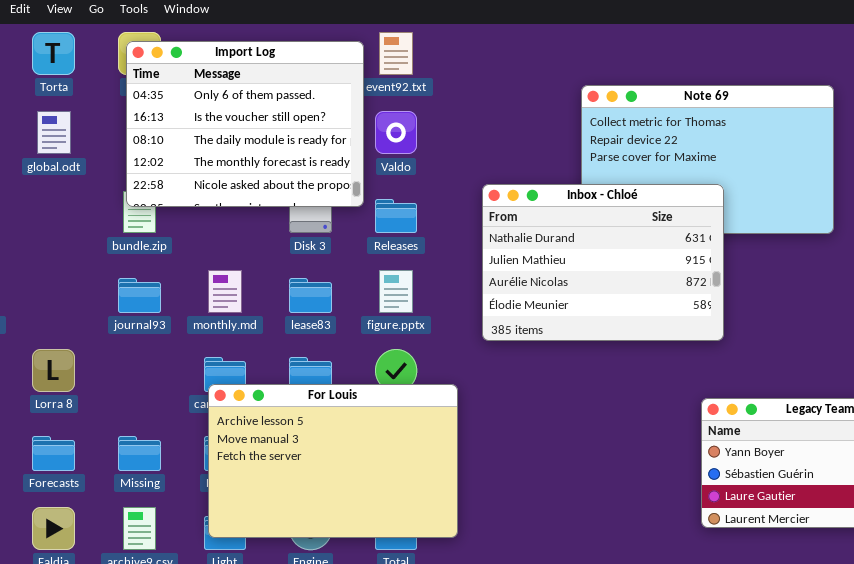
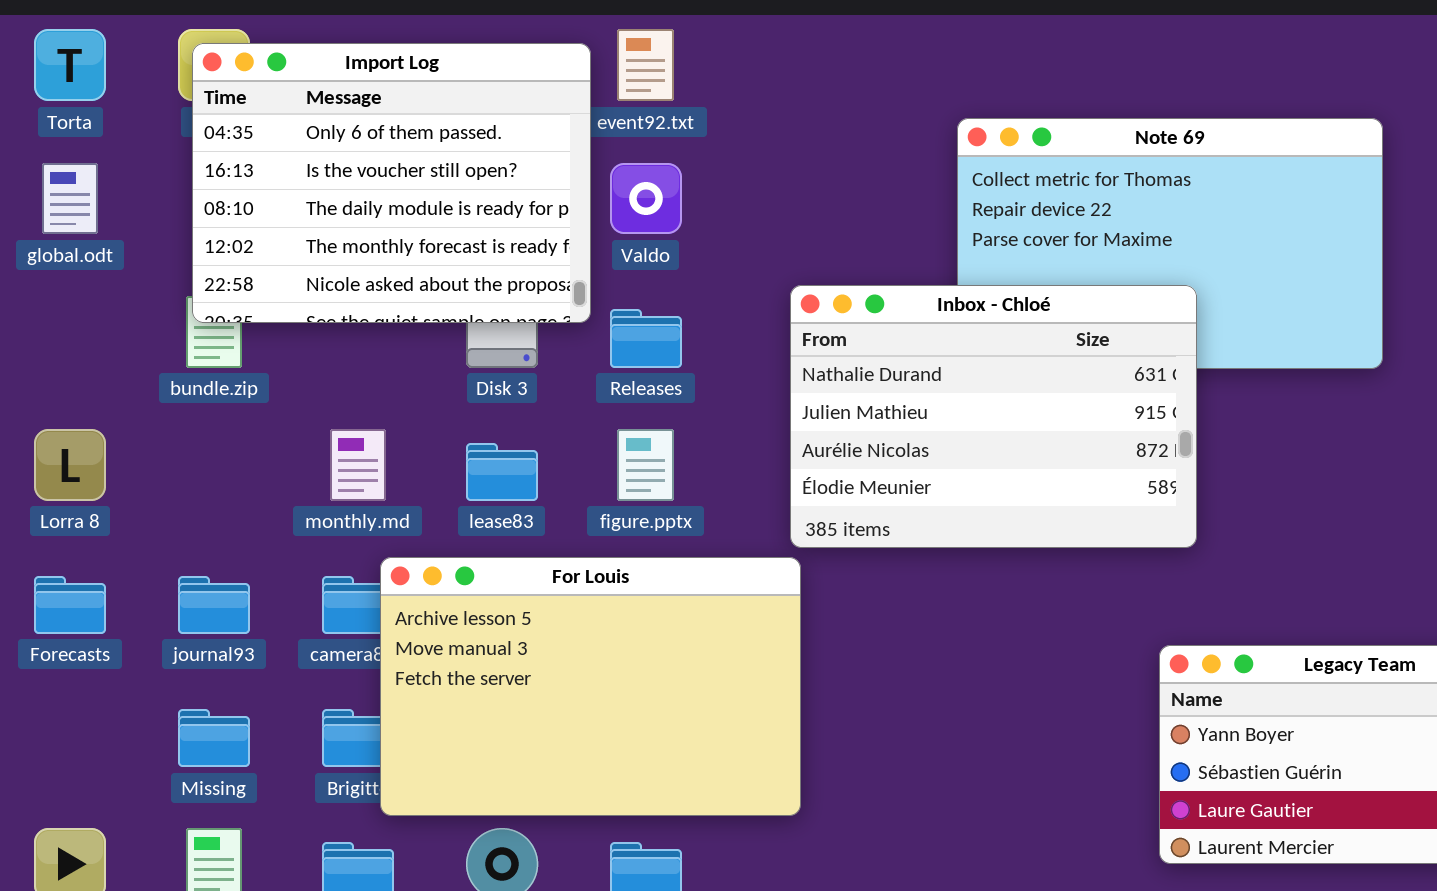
journal93: [118,278,161,313] -> [178,576,250,634], moved
Lorra 8: [32,349,75,392] -> [34,429,106,501], moved
For Louis: [208,384,458,538] -> [380,557,801,816], moved
Forecasts: [32,436,75,471] -> [34,576,106,634], moved

